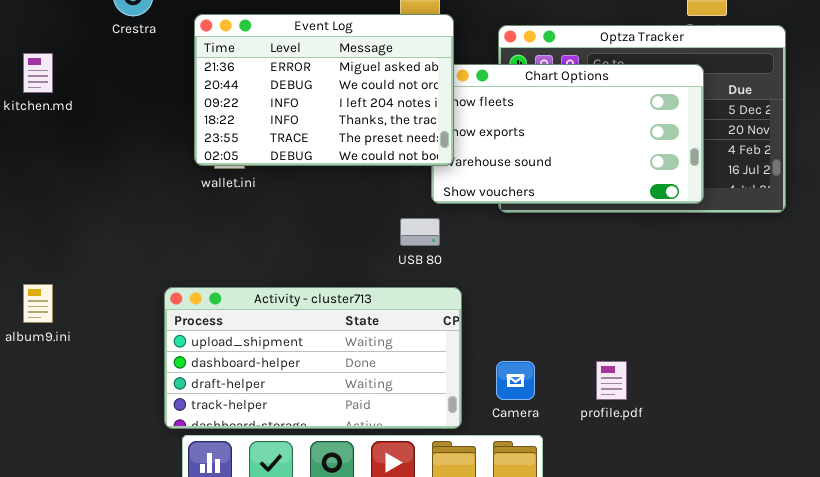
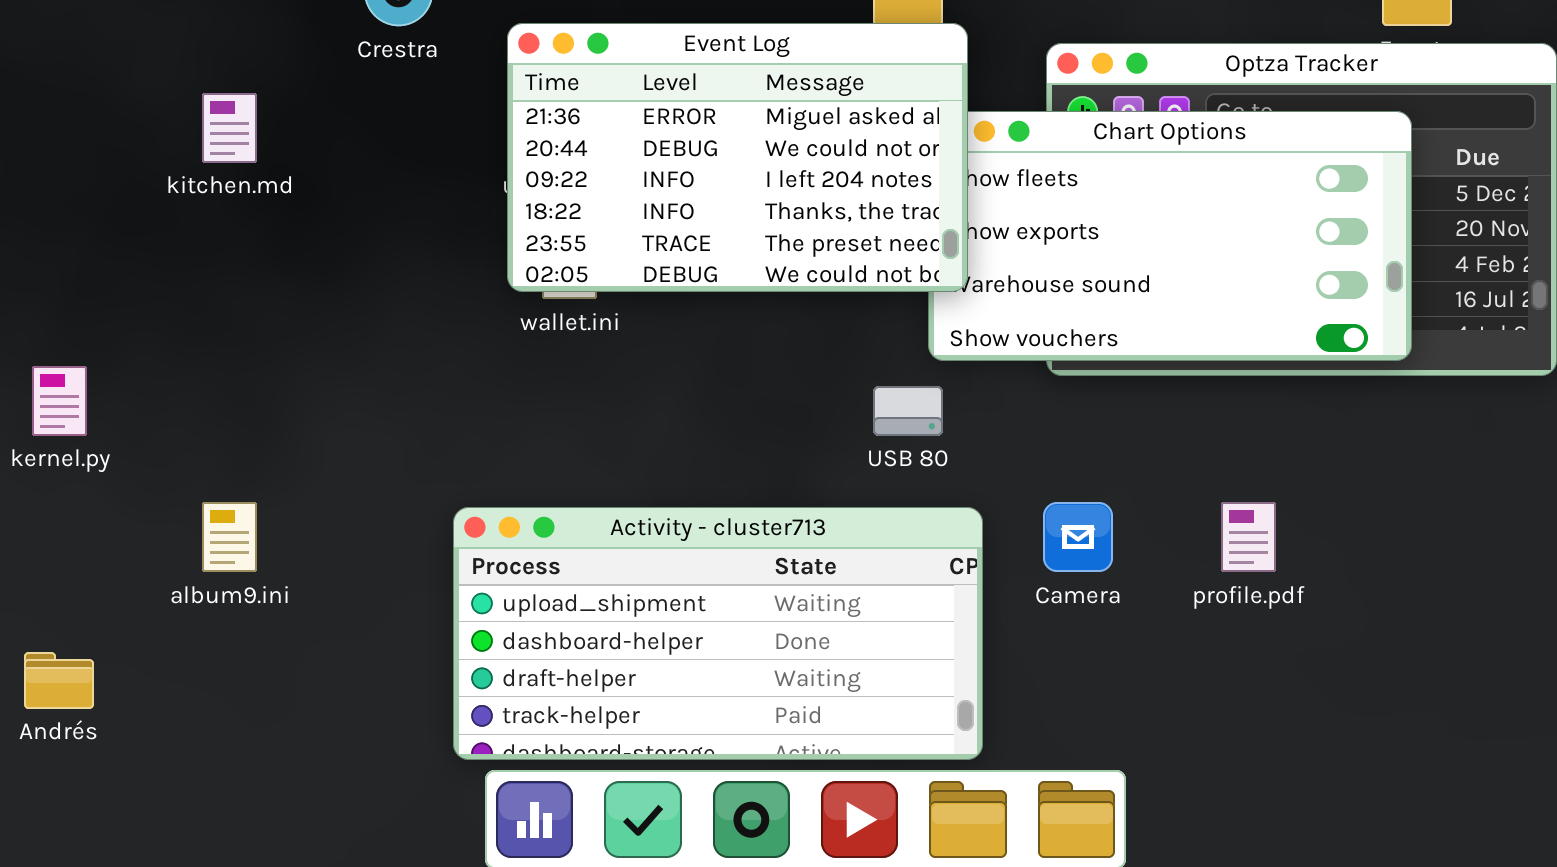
Camera: [496,361,535,400] -> [1043,502,1113,572], moved
profile.pdf: [596,361,627,400] -> [1221,502,1276,572], moved

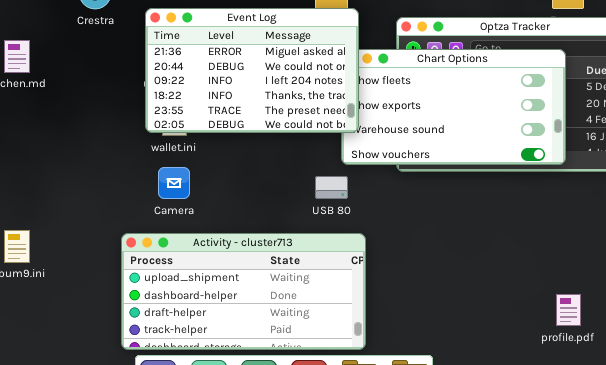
Camera: [1043,502,1113,572] -> [158,167,190,199], moved
profile.pdf: [1221,502,1276,572] -> [556,294,581,326], moved

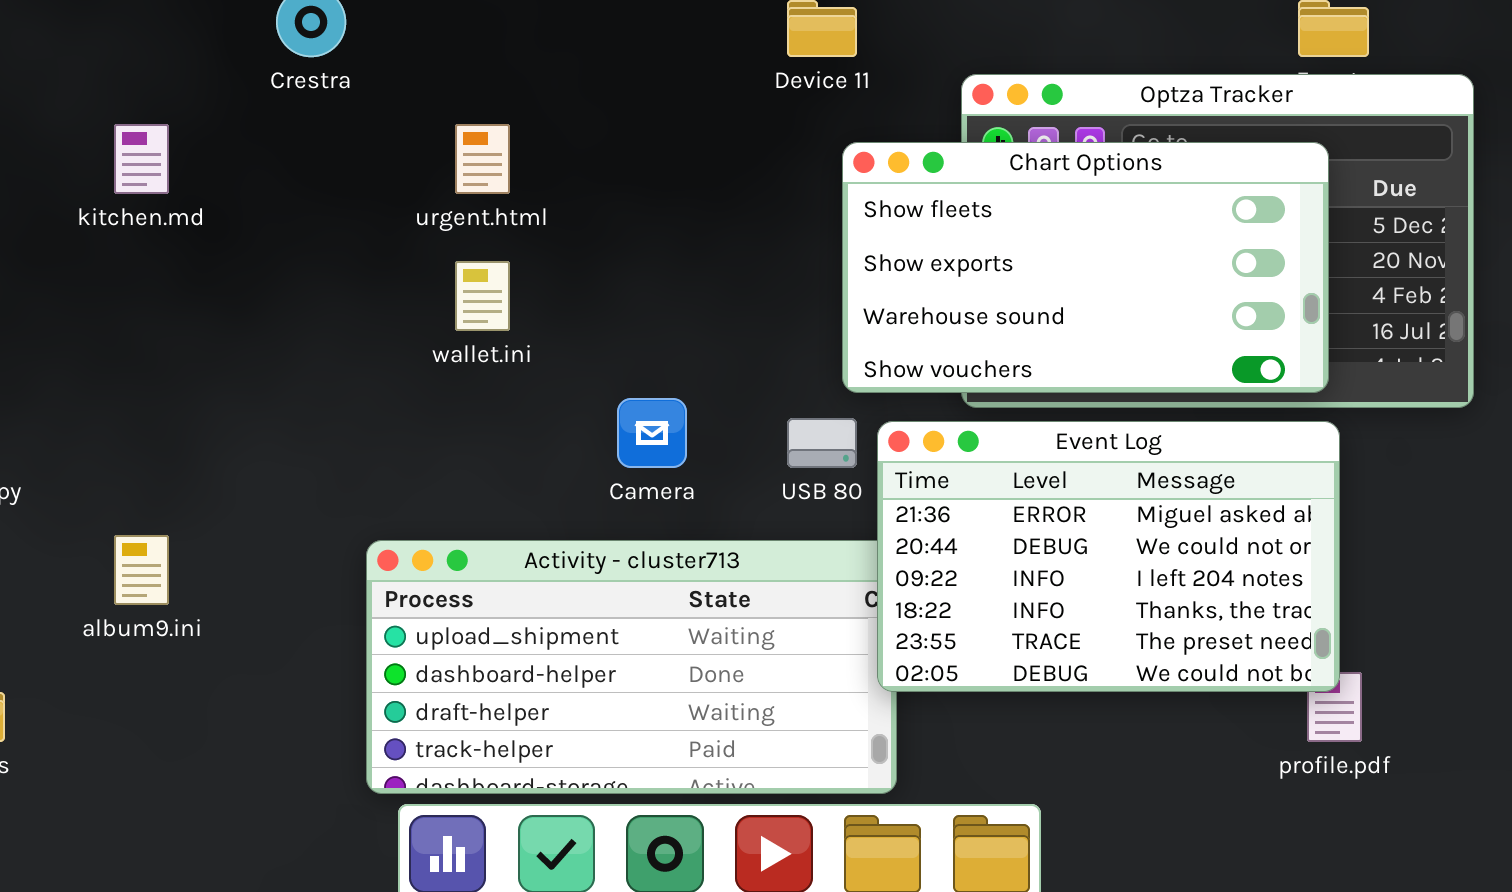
Event Log: [145,8,359,133] -> [877,421,1340,692], moved
Camera: [158,167,190,199] -> [617,398,687,468], moved

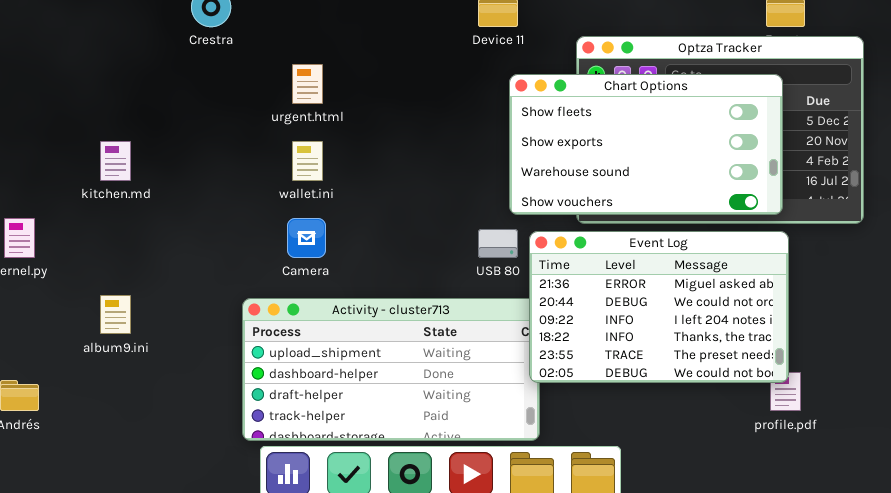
kitchen.md: [114,124,169,194] -> [100,141,131,181], moved
Camera: [617,398,687,468] -> [287,218,326,258], moved

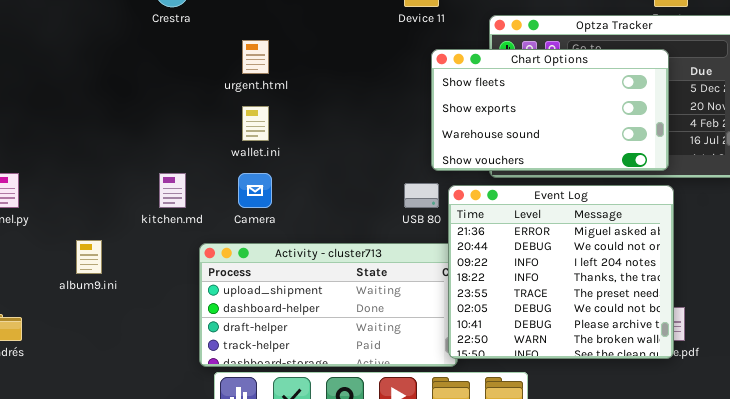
kitchen.md: [100,141,131,181] -> [159,173,186,208], moved
Event Log: [529,231,789,383] -> [448,185,674,359], resized

